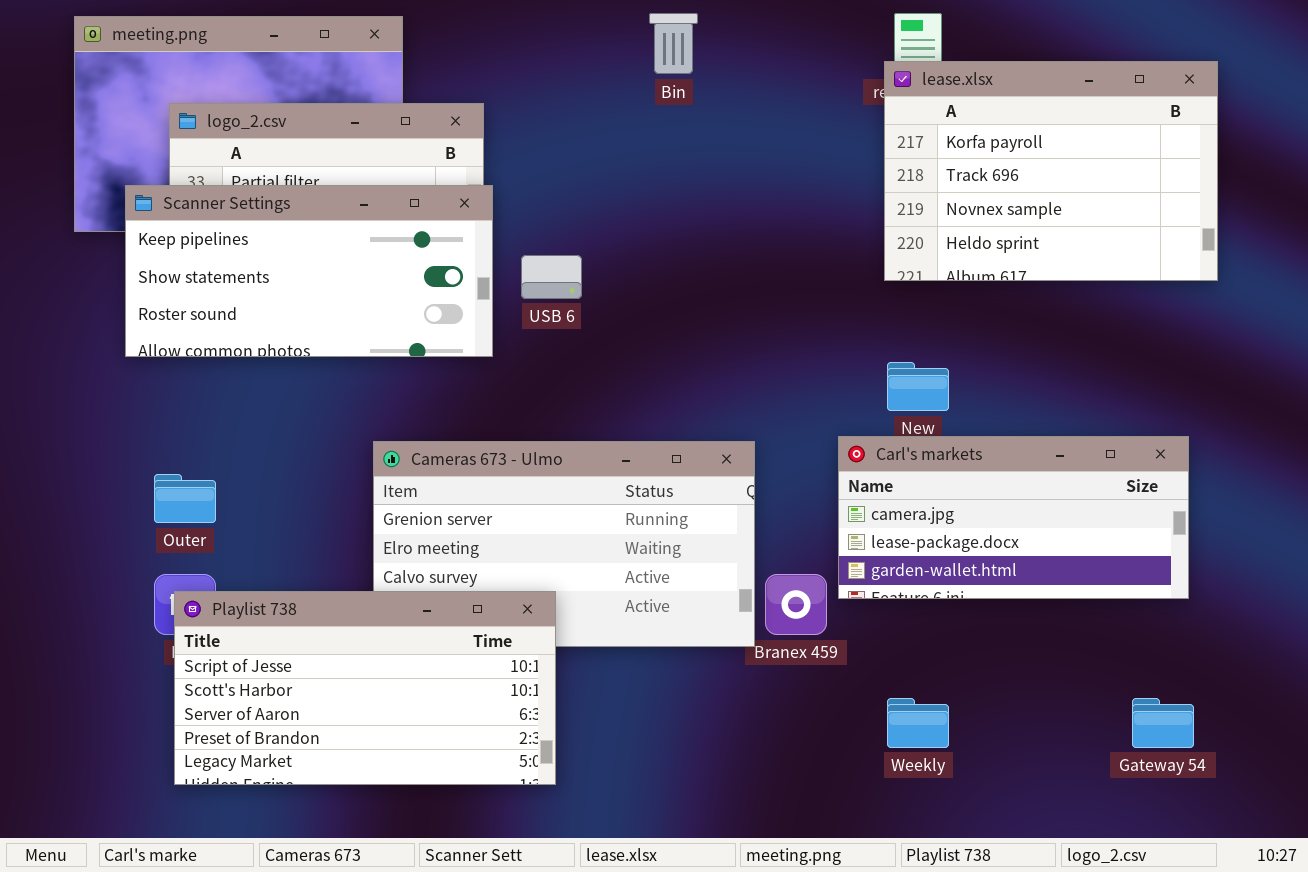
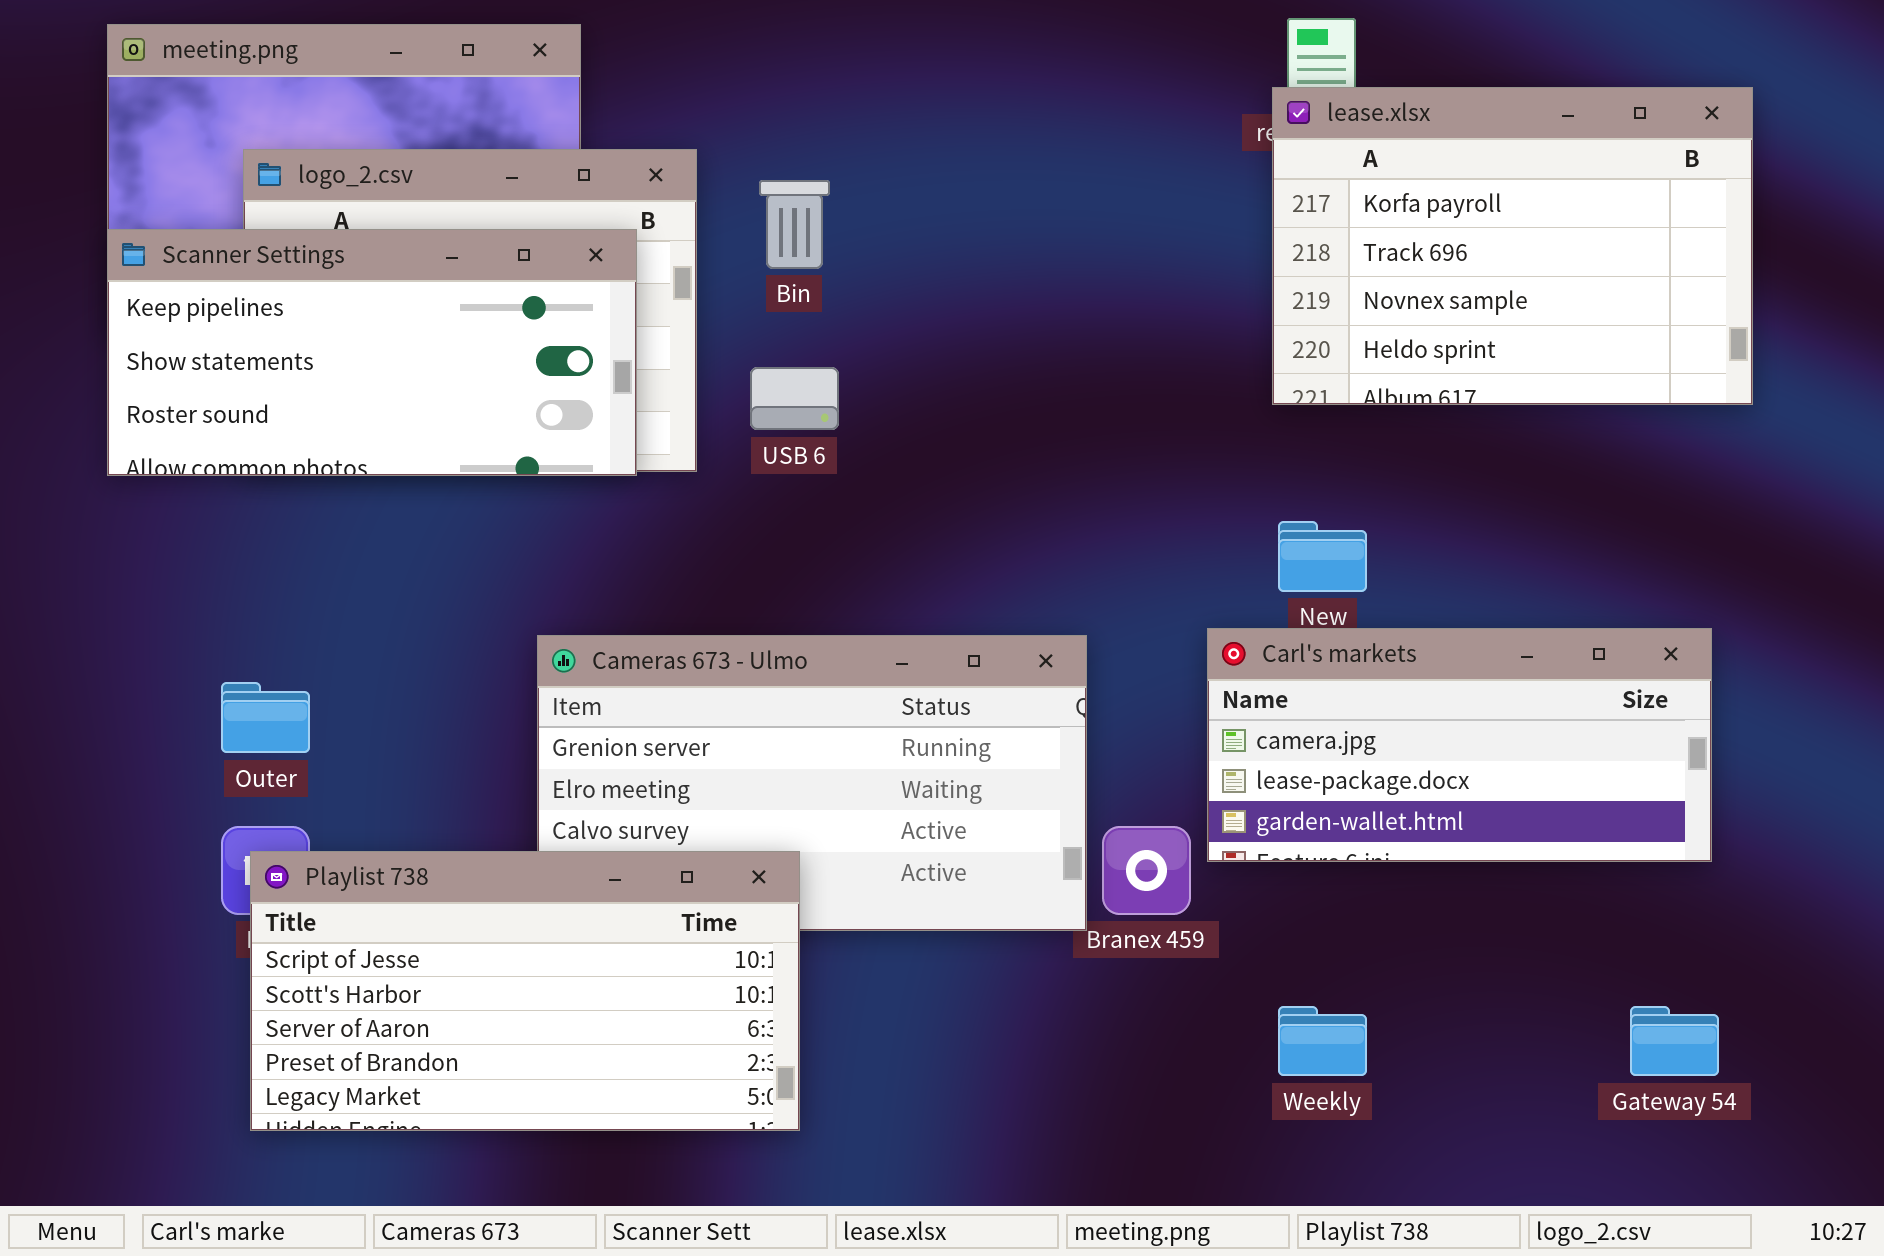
Bin: [649,13,698,74] -> [759,180,830,269], moved
Scanner Settings: [125,185,493,357] -> [107,229,637,476], moved

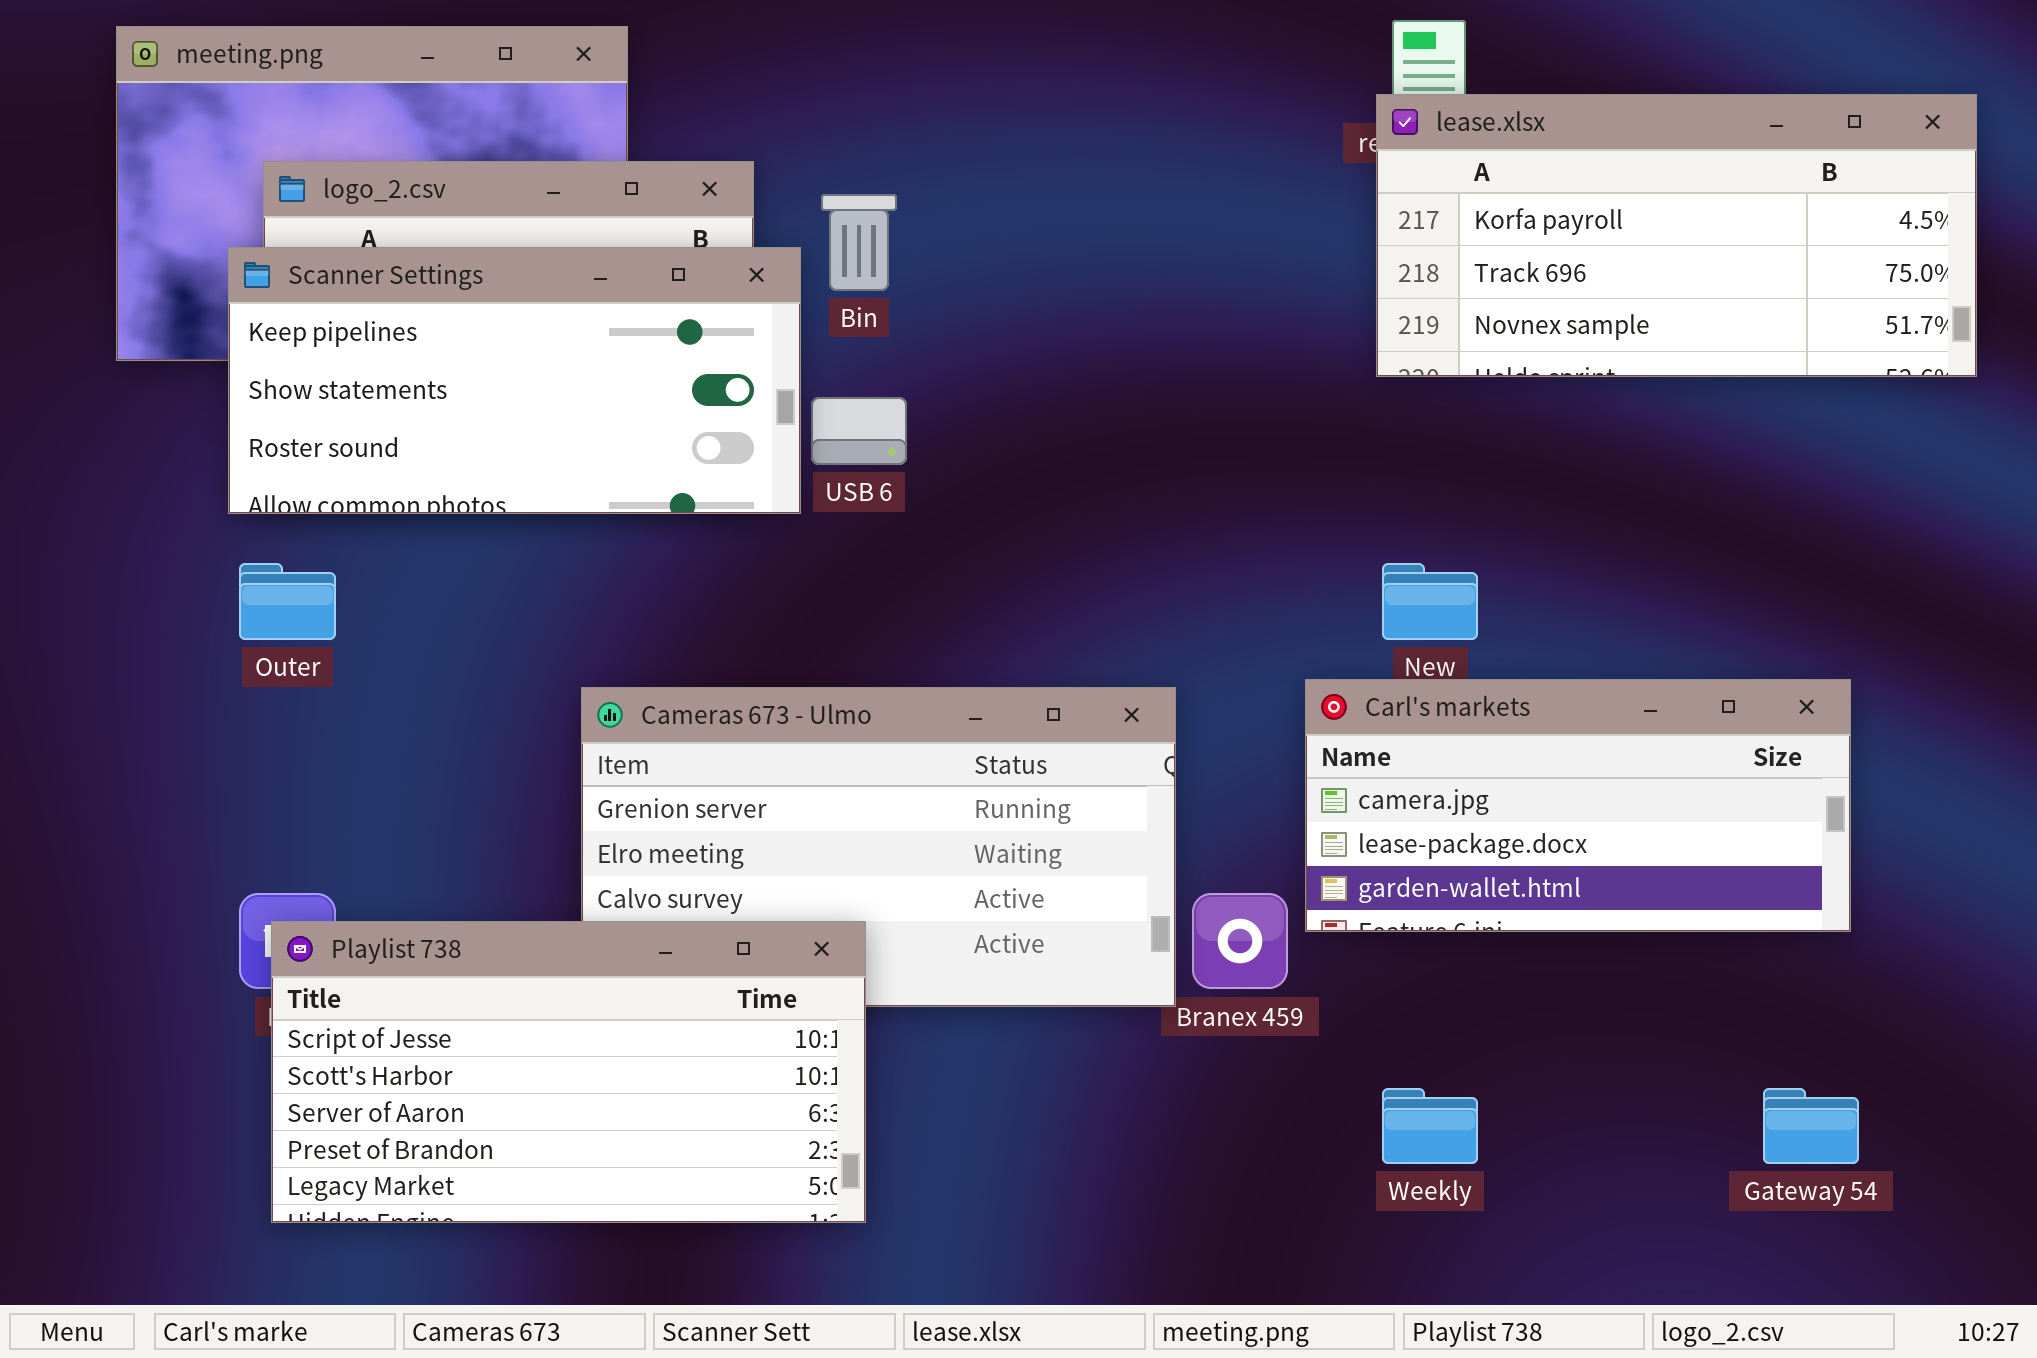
lease.xlsx: [1272,87,1753,405] -> [1376,94,1977,377], resized
Scanner Settings: [107,229,637,476] -> [228,247,801,514], moved
Outer: [221,682,310,753] -> [239,563,336,640], moved

